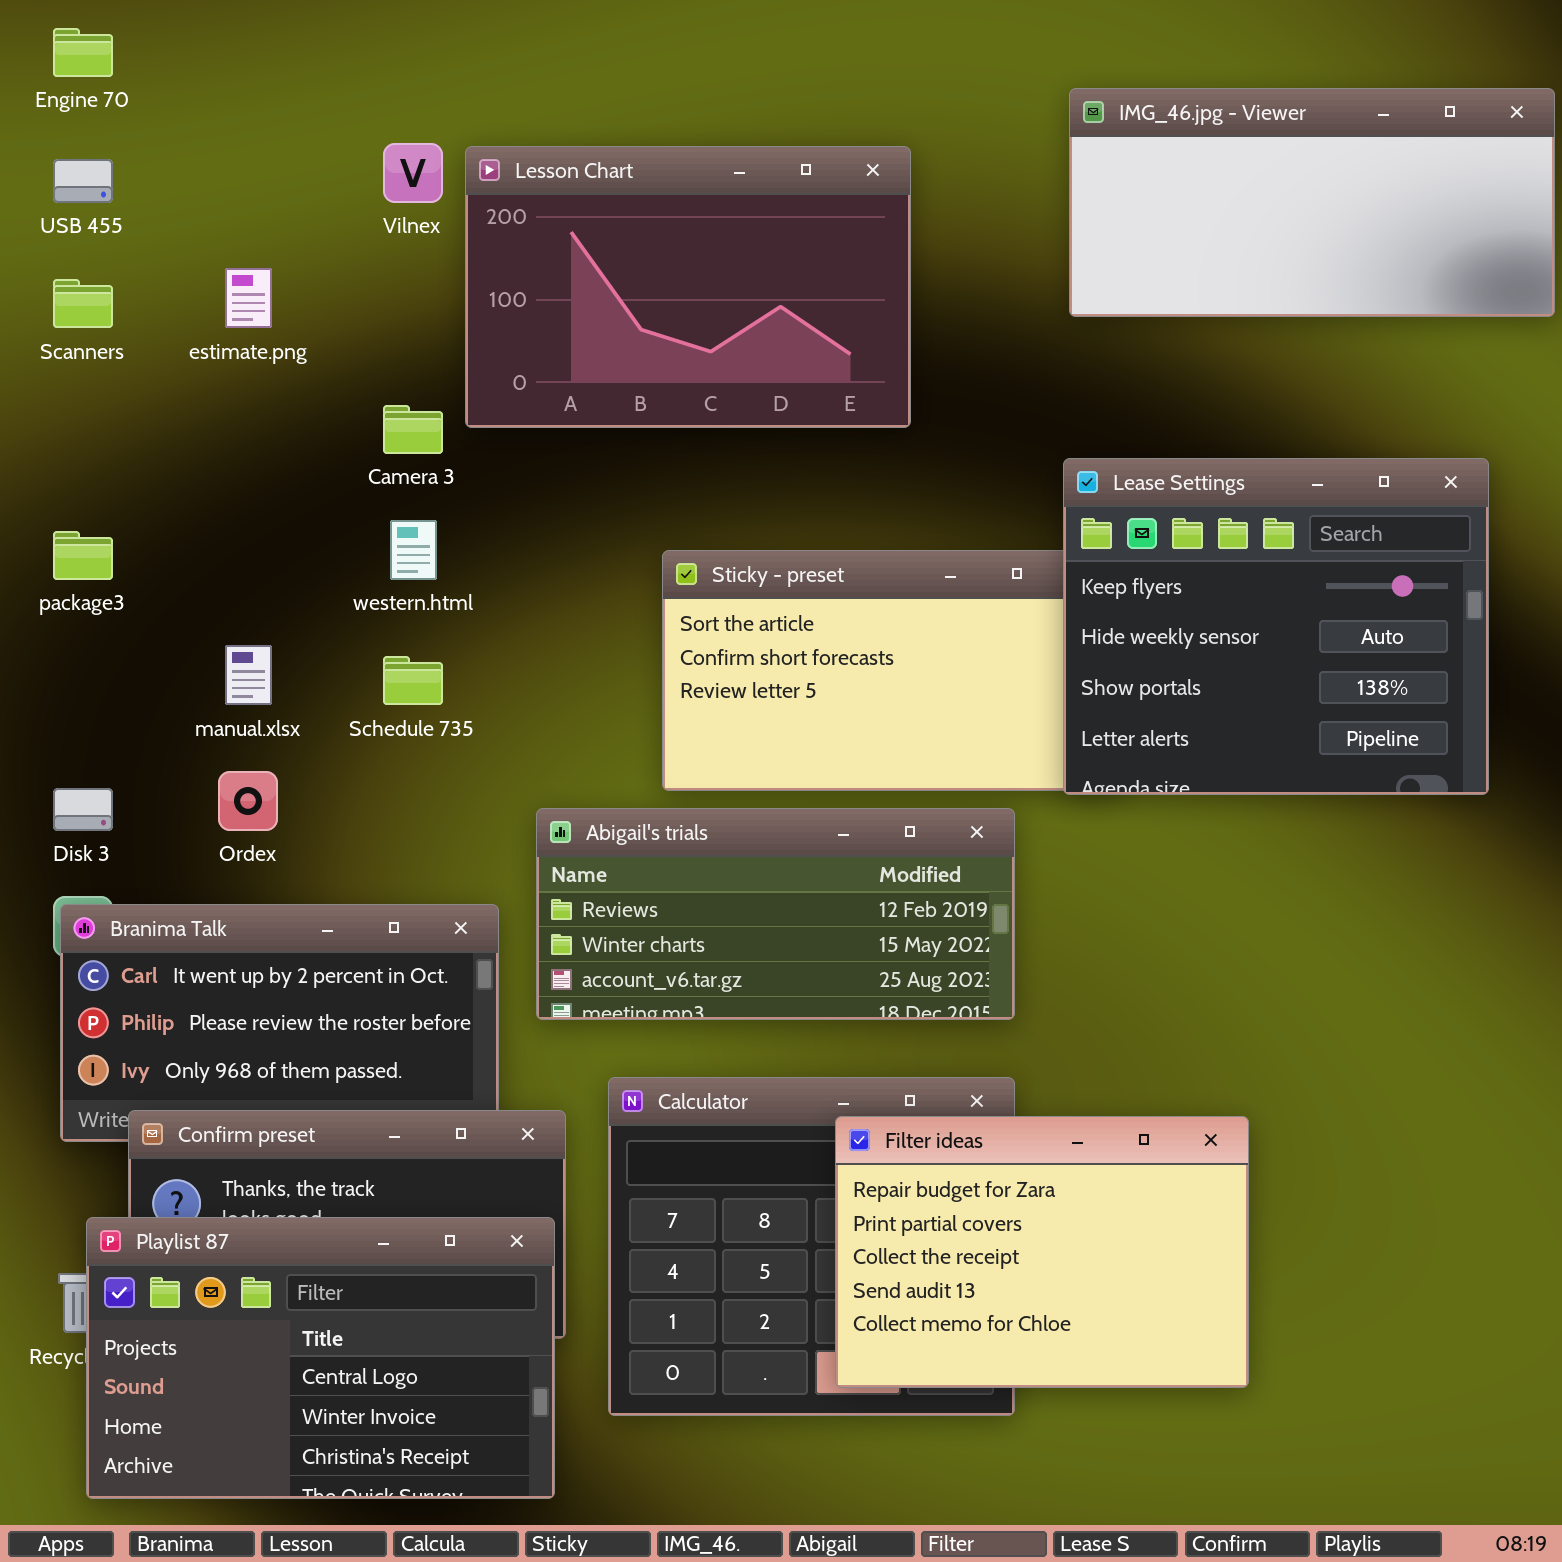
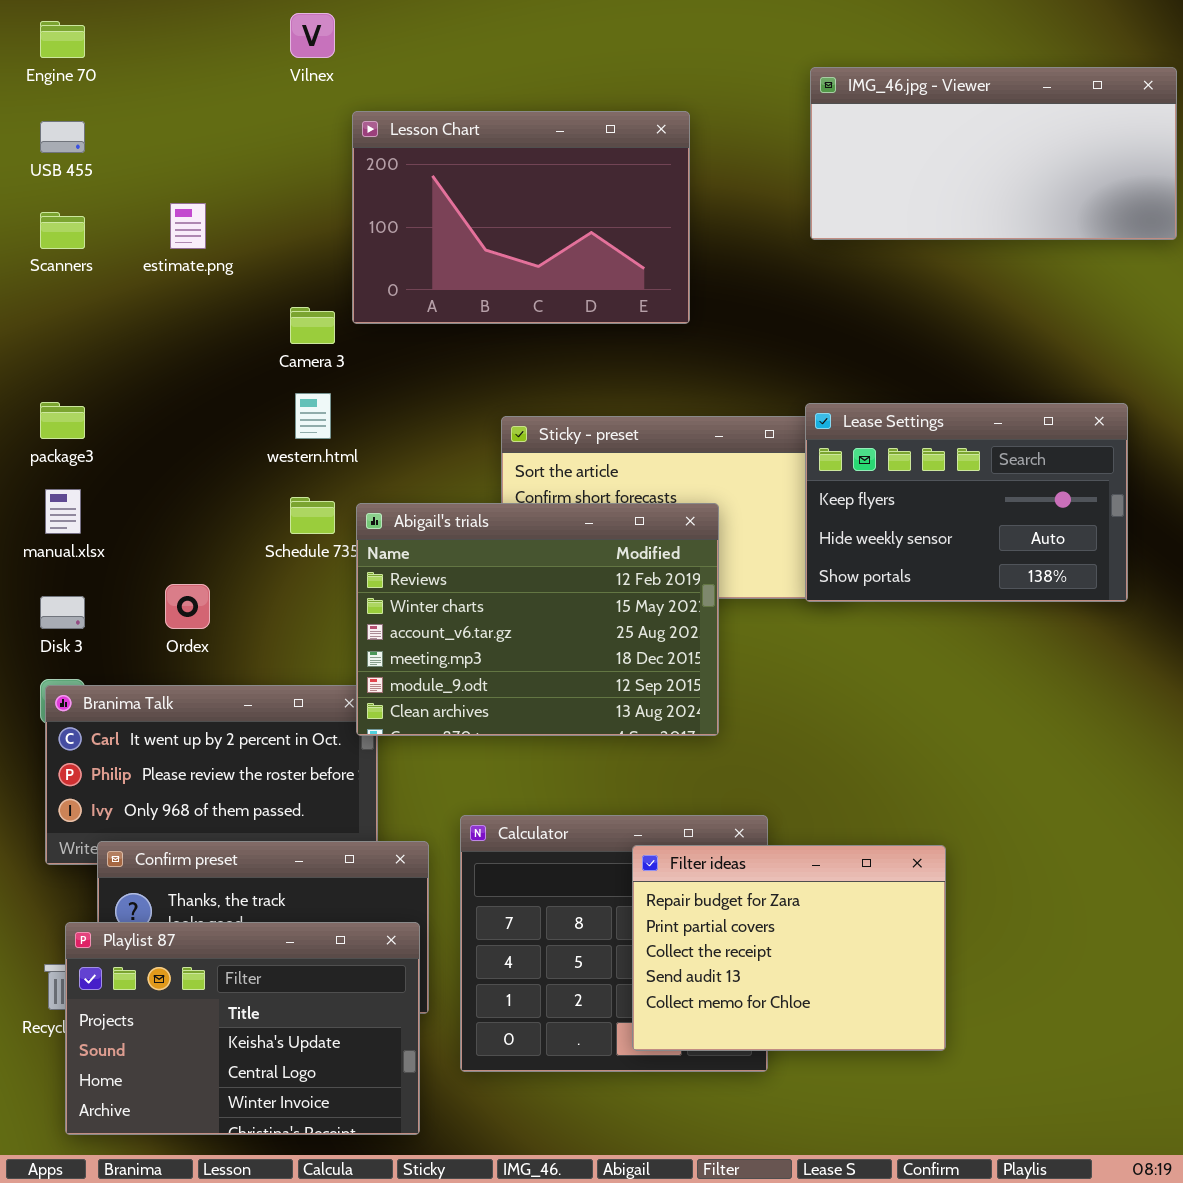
Vilnex: [383,143,443,203] -> [290,13,335,58], moved
Lease Settings: [1063,458,1489,795] -> [805,403,1128,602], resized
manual.xlsx: [225,645,272,705] -> [45,489,81,534], moved
Abigail's trials: [536,808,1015,1020] -> [356,503,719,736], moved, resized
Playlist 87: [86,1217,555,1499] -> [65,922,420,1135], scrolled up 1 row

